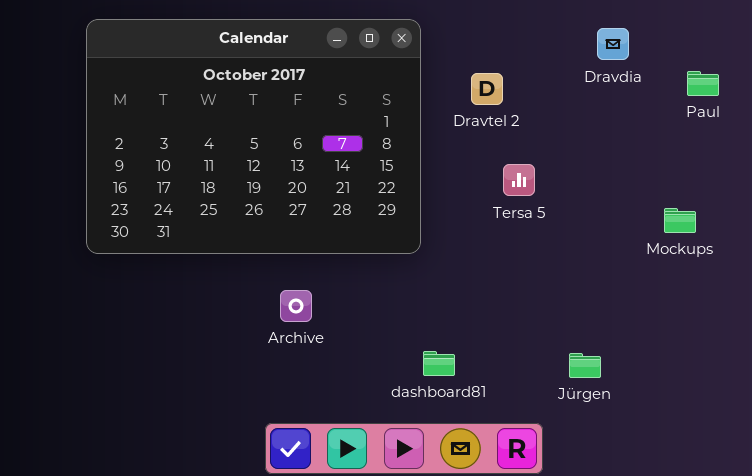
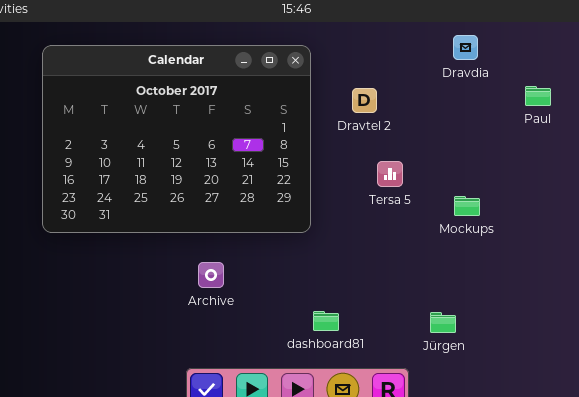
Dravdia: [597,28,629,60] -> [453,35,478,60], moved
Mockups: [664,208,696,233] -> [454,196,480,216], moved

